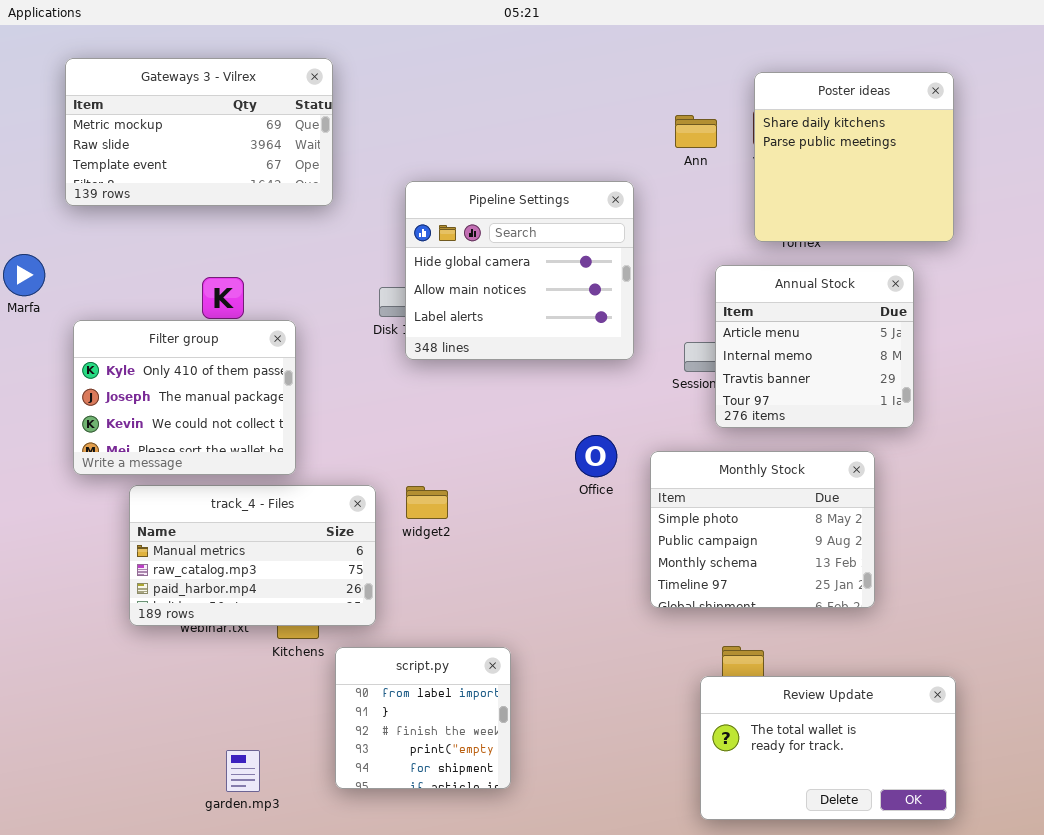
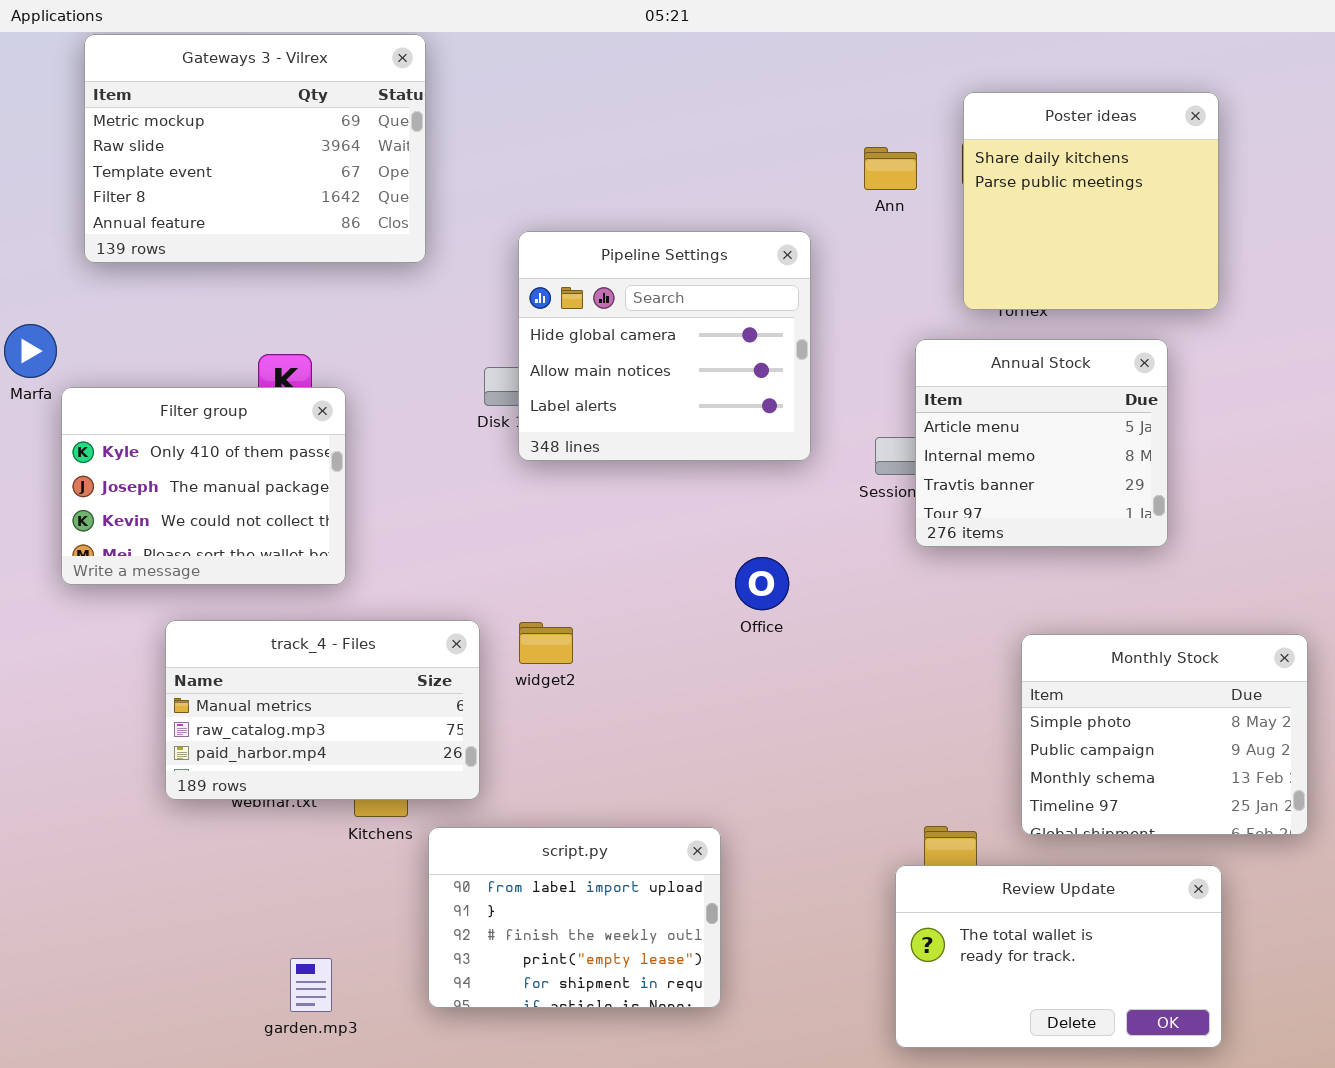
Gateways 3 - Vilrex: [65,58,333,206] -> [84,34,426,263], resized
Filter group: [73,320,296,475] -> [61,387,346,585], moved
Monthly Stock: [650,451,875,608] -> [1021,634,1308,835], moved
script.py: [335,647,511,789] -> [428,827,721,1008], resized

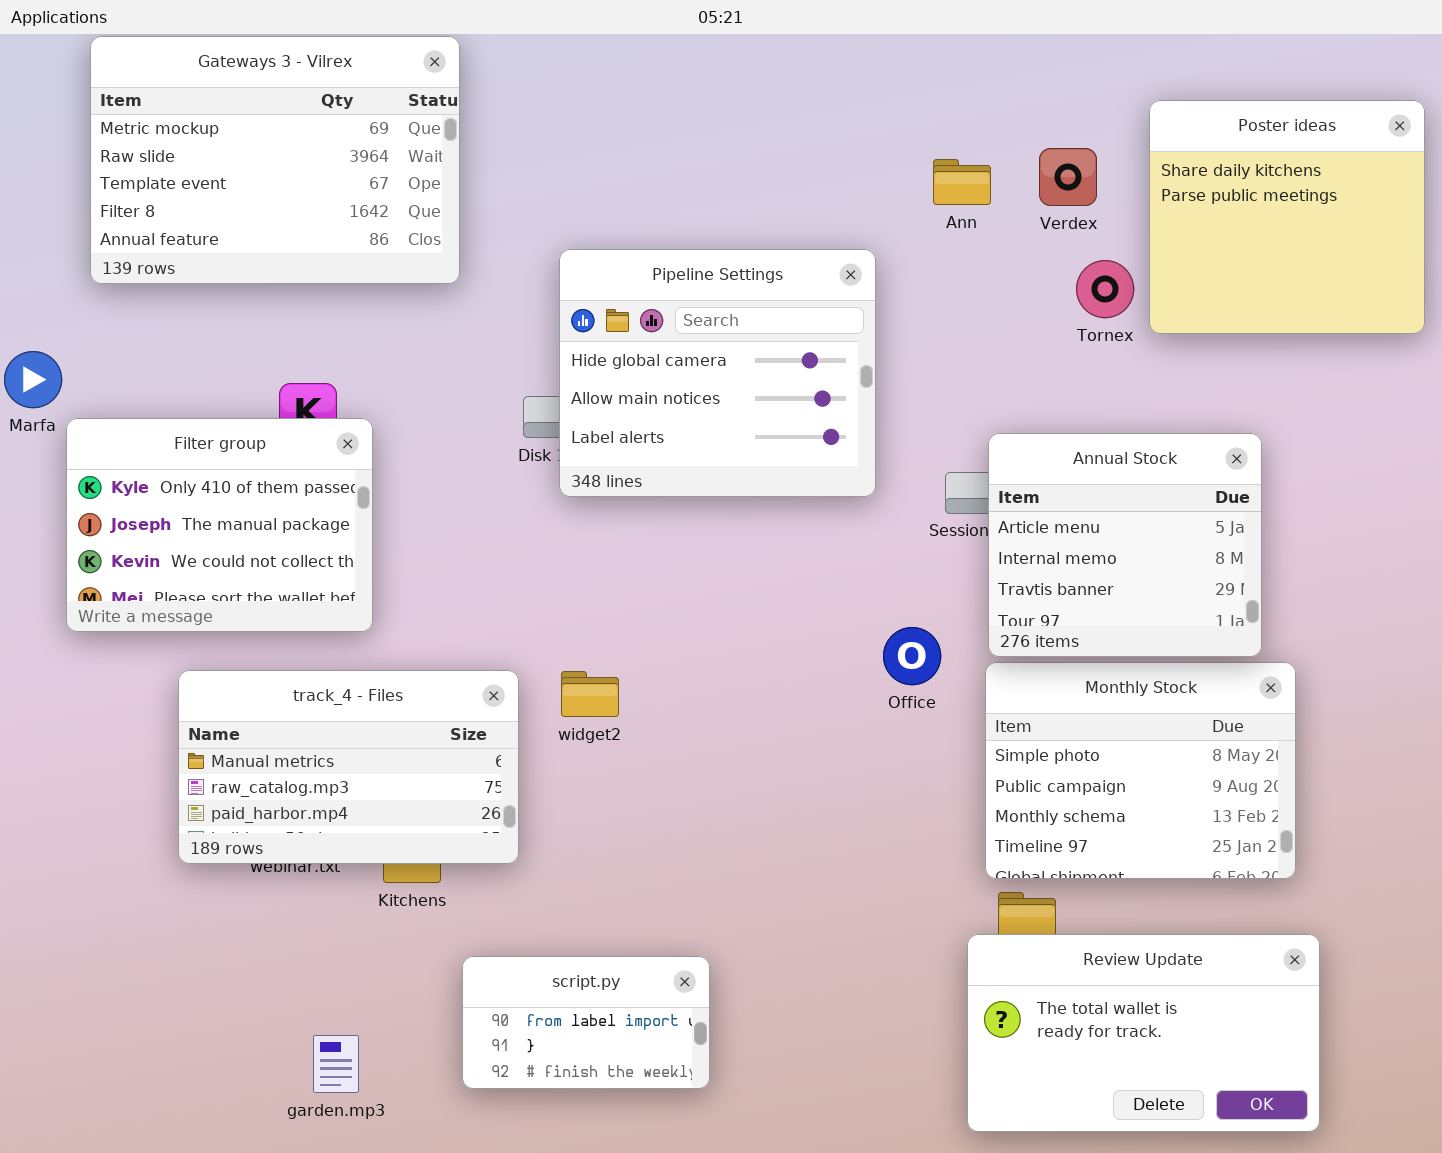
Poster ideas: [963,92,1219,310] -> [1149,100,1425,334], moved
Annual Stock: [915,339,1168,547] -> [988,433,1262,657], moved
Office: [735,557,789,610] -> [883,627,941,685], moved
Monthly Stock: [1021,634,1308,835] -> [985,662,1296,879], moved
script.py: [428,827,721,1008] -> [462,956,710,1089], resized

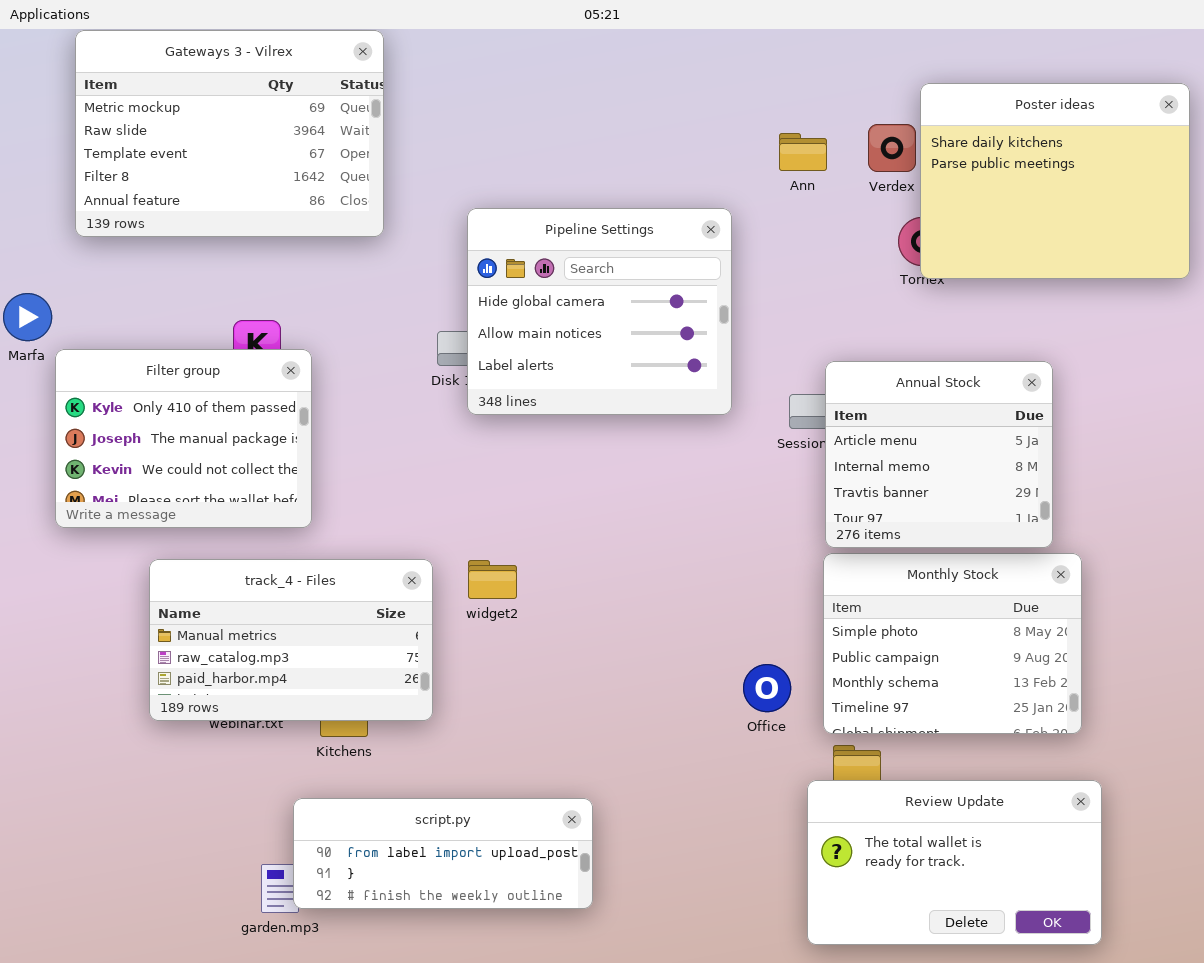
Poster ideas: [1149,100,1425,334] -> [920,83,1190,279], resized
Office: [883,627,941,685] -> [743,664,791,712], moved
script.py: [462,956,710,1089] -> [293,798,593,909], resized

